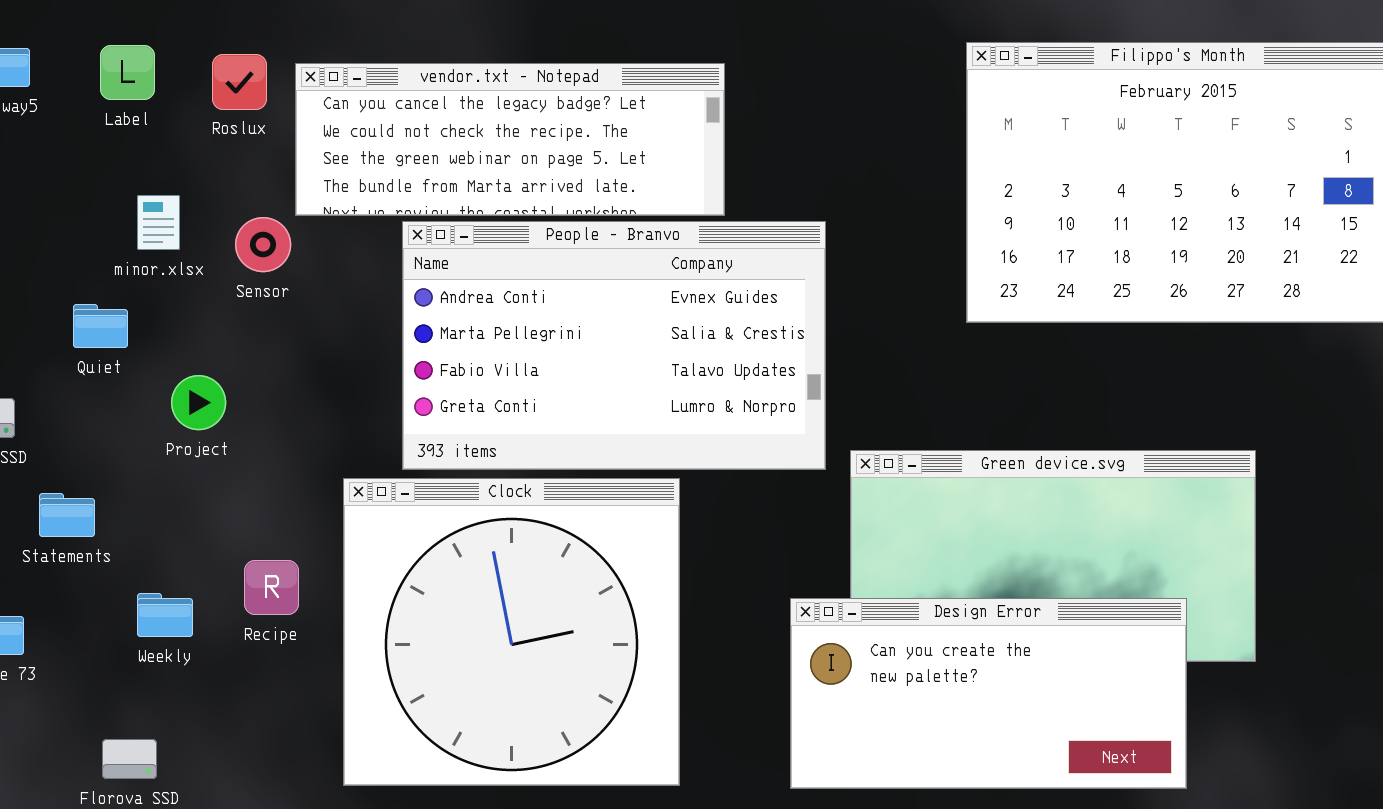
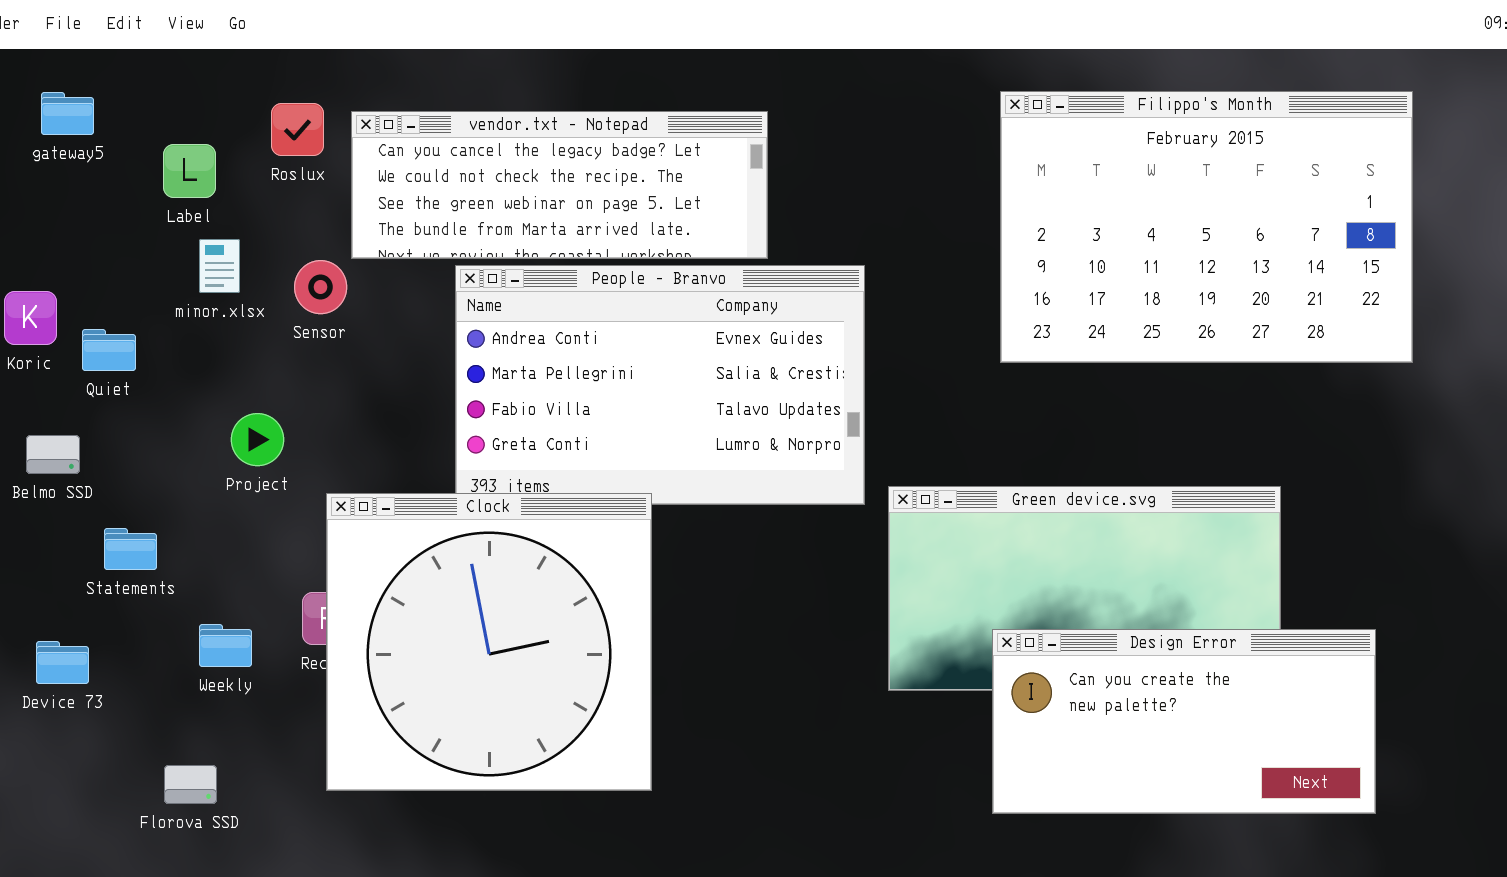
Label: [100,45,155,100] -> [163,144,216,198], moved
Quiet: [73,304,128,348] -> [82,329,136,371], moved
Clock: [343,478,680,786] -> [326,493,652,791], moved
Design Error: [790,598,1187,789] -> [992,629,1376,814], moved

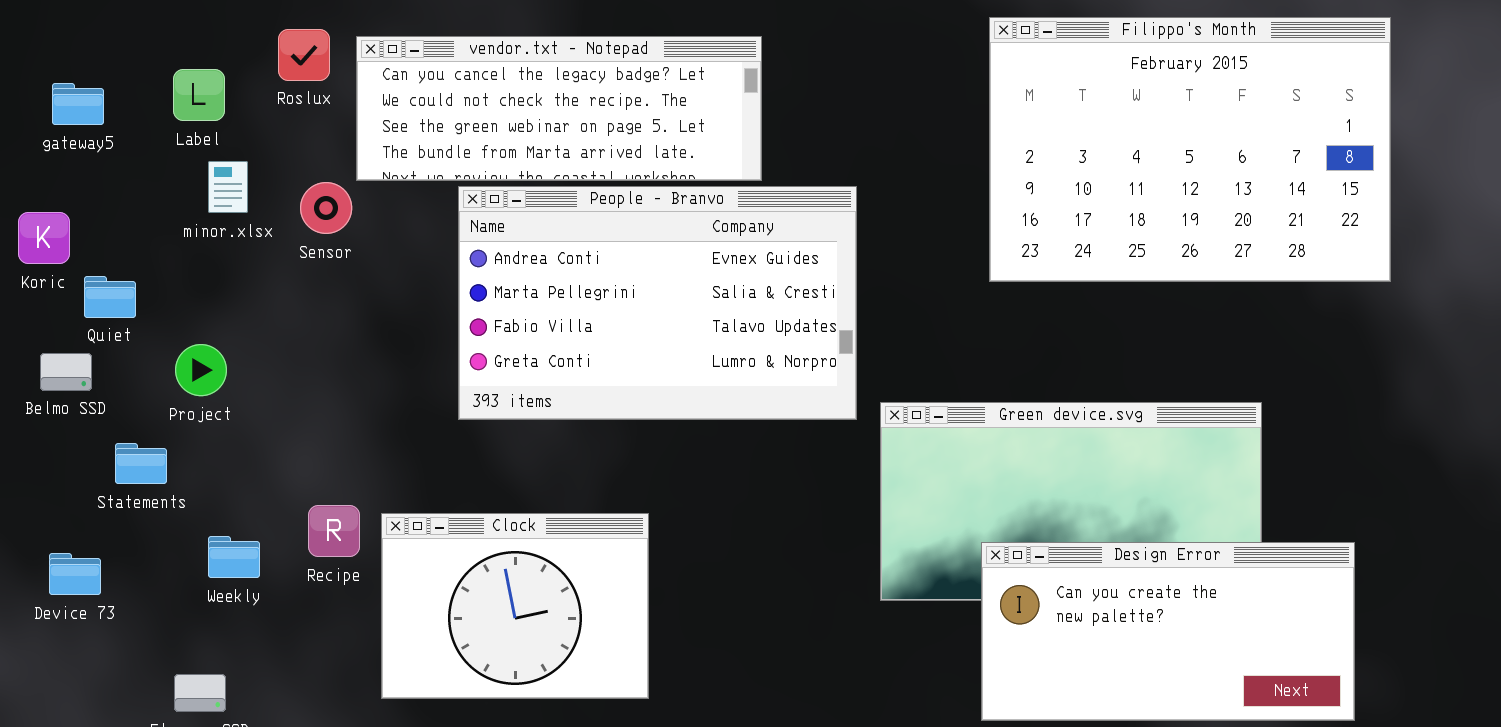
gateway5: [41,92,94,135] -> [52,83,104,125], moved
Quiet: [82,329,136,371] -> [84,276,136,318], moved
Project: [231,413,284,466] -> [175,344,227,396], moved
Clock: [326,493,652,791] -> [381,513,649,699], resized

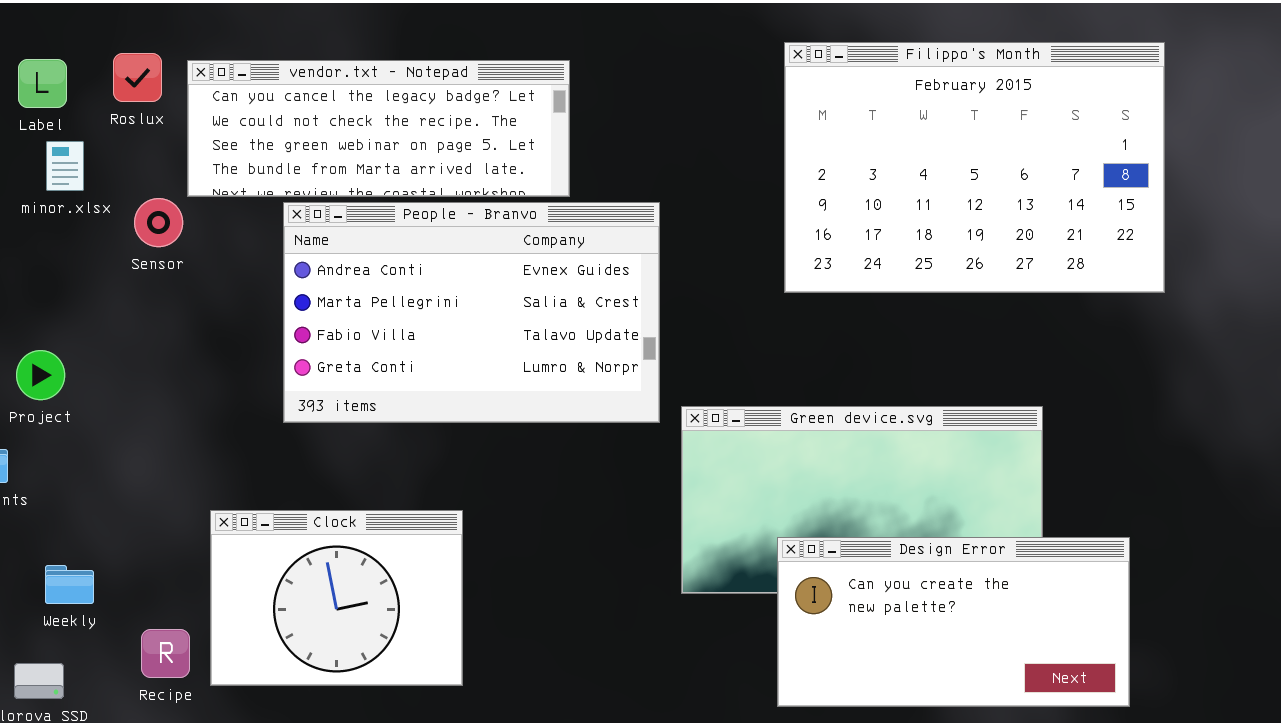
Label: [173,69,225,121] -> [18,59,67,108], moved
minor.xlsx: [208,161,248,213] -> [46,141,84,191], moved
Recipe: [308,505,360,557] -> [141,629,190,678], moved
Weekly: [208,536,260,578] -> [45,565,94,604], moved

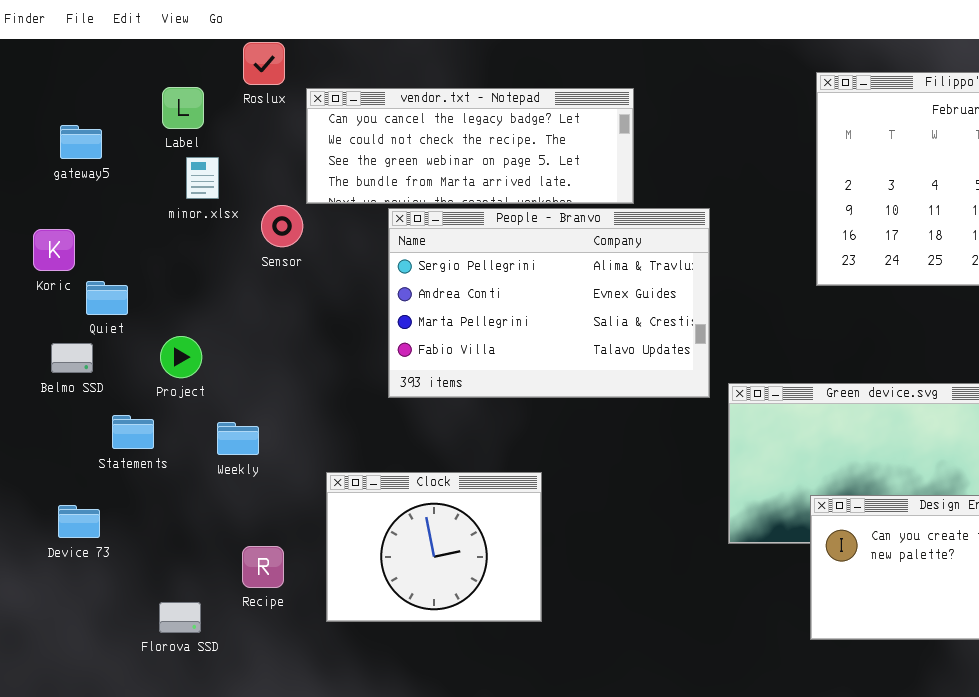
Roslux: [113,53,162,102] -> [243,42,285,85], moved
People - Branvo: [283,202,660,423] -> [388,208,710,398], scrolled up 1 row
Weekly: [45,565,94,604] -> [217,422,259,455], moved
Recipe: [141,629,190,678] -> [242,546,284,588], moved

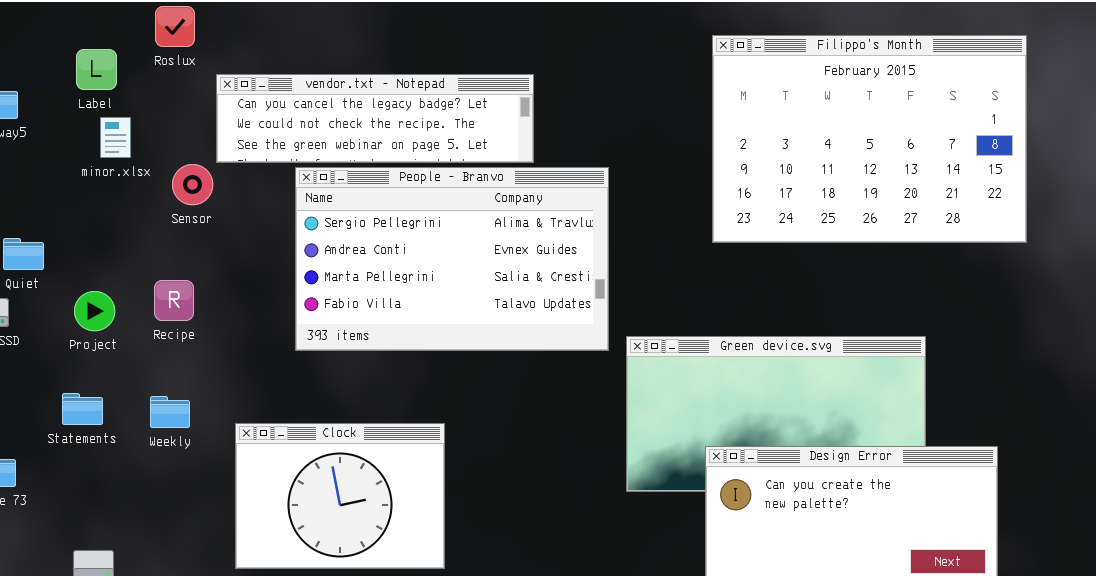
vendor.txt - Notepad: [306,88,634,204] -> [216,74,534,163], resized
Statements: [112,415,154,449] -> [62,393,103,425], moved
Weekly: [217,422,259,455] -> [150,396,190,428], moved
Recipe: [242,546,284,588] -> [154,280,194,321], moved

